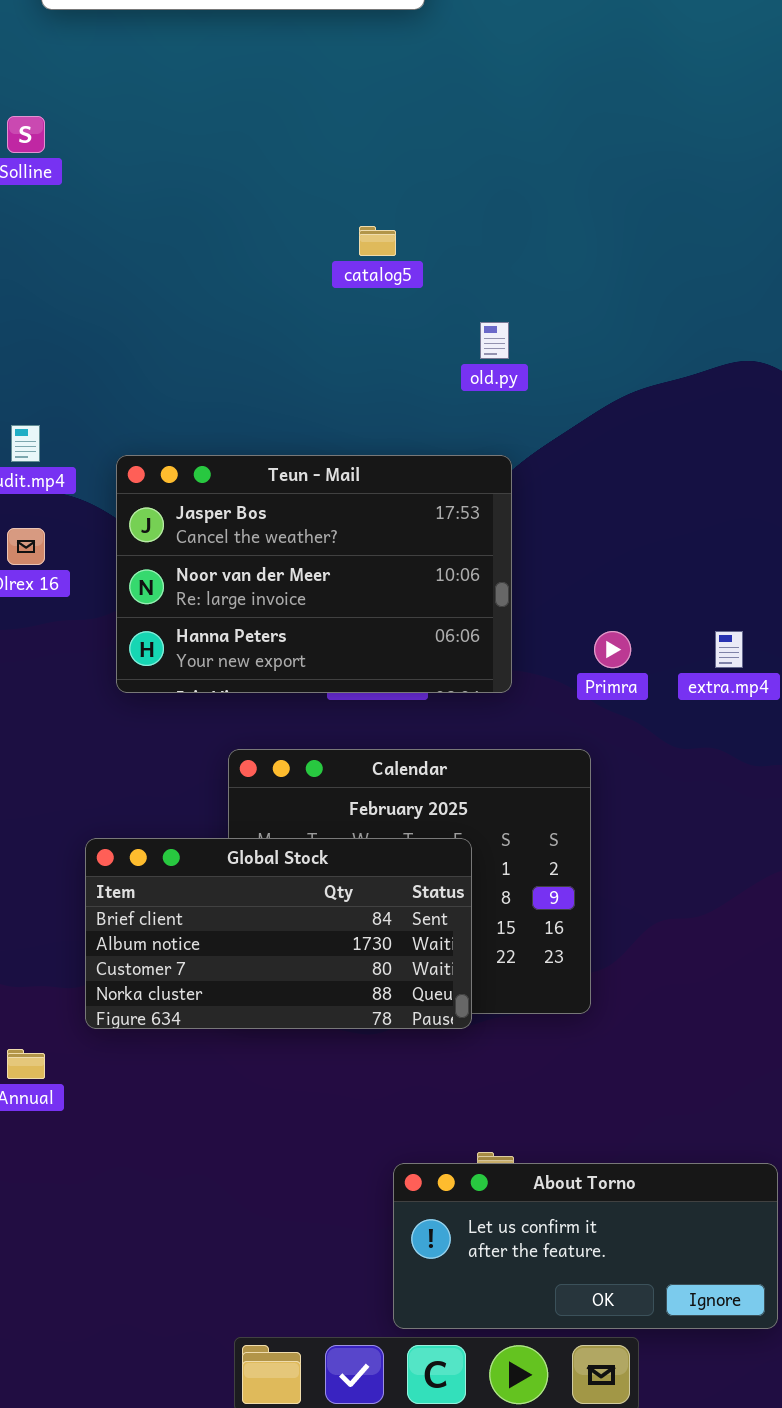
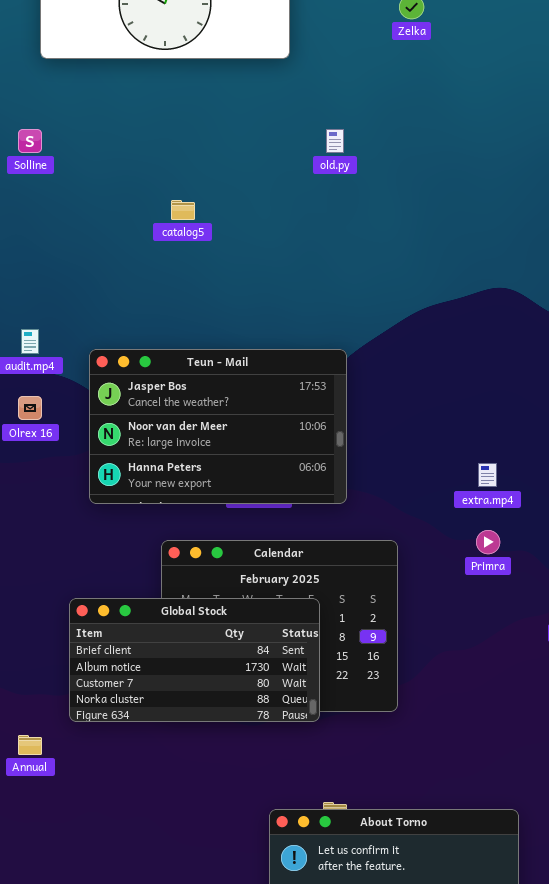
catalog5: [359,226,396,256] -> [171,200,195,220], moved
old.py: [480,322,509,359] -> [326,129,344,153], moved
Primra: [594,631,631,668] -> [476,530,500,554], moved

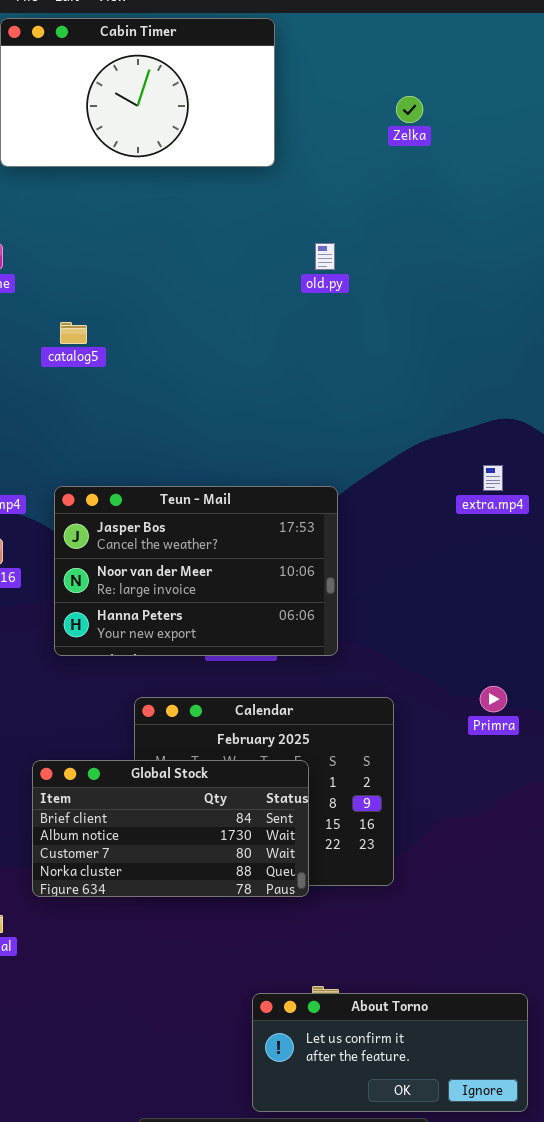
catalog5: [171,200,195,220] -> [60,322,87,344], moved
extra.mp4: [478,463,497,487] -> [483,465,503,491], moved

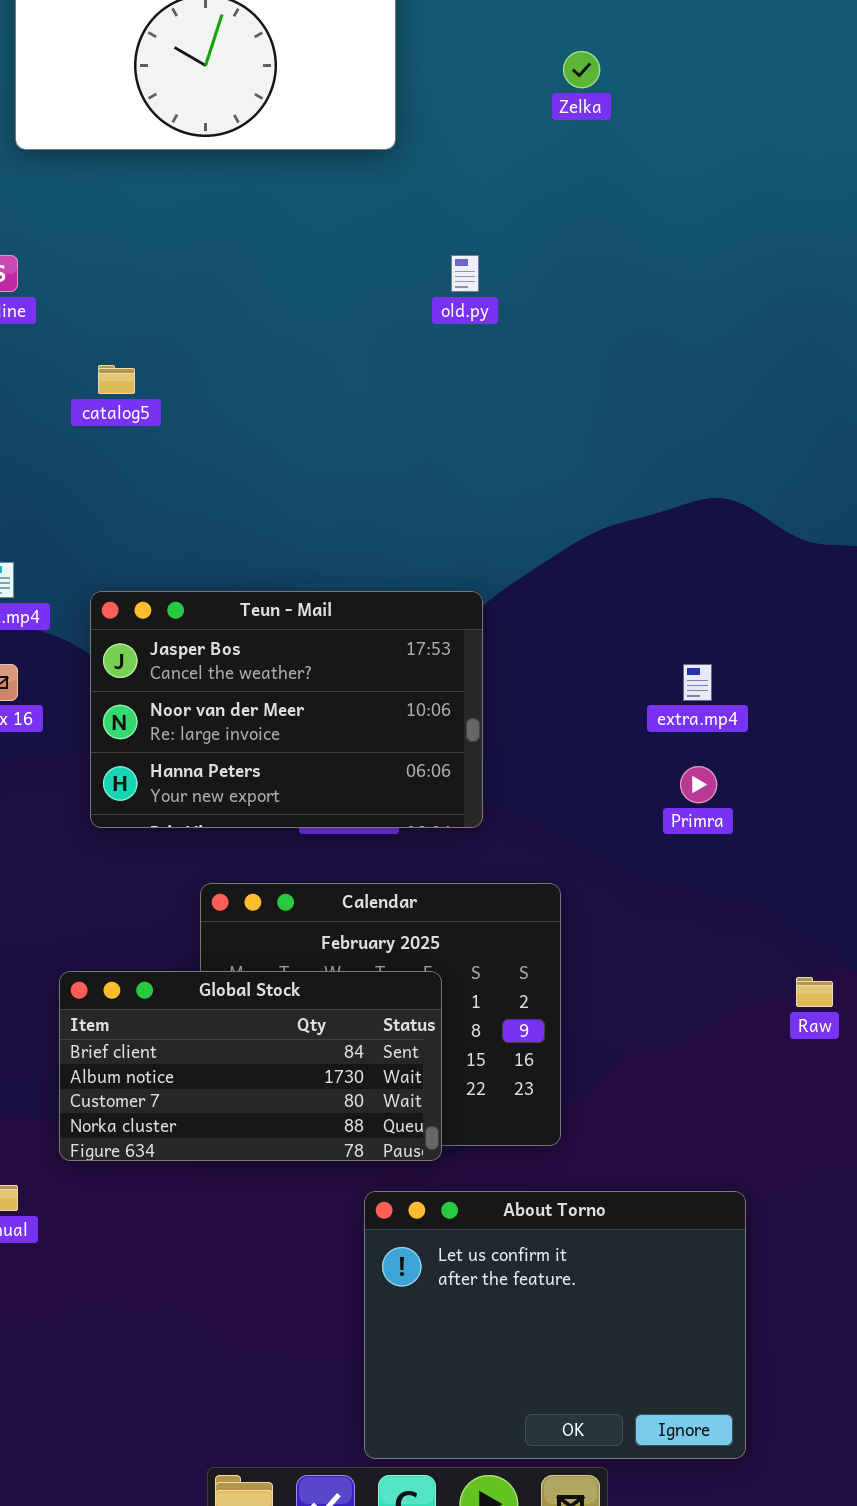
extra.mp4: [483,465,503,491] -> [683,664,712,701], moved
Primra: [480,686,507,712] -> [680,766,717,803], moved
About Torno: [252,993,528,1112] -> [364,1191,746,1459], resized

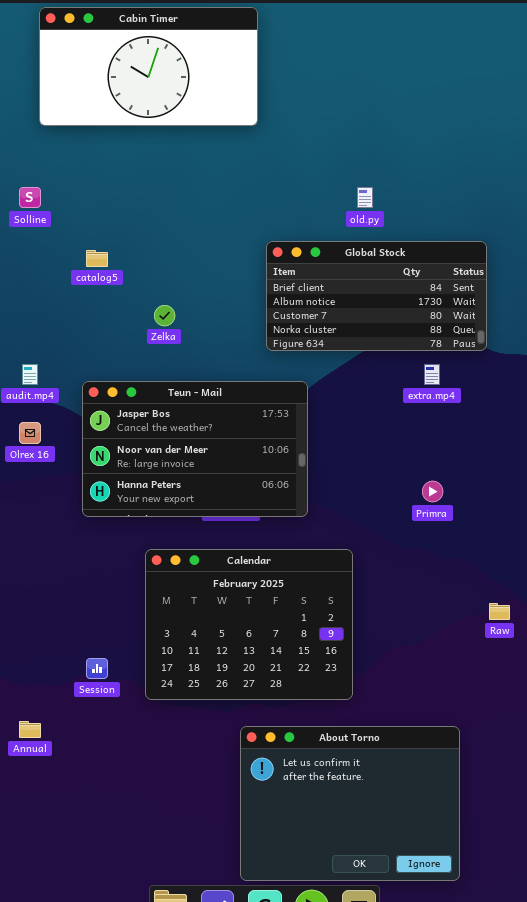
Zelka: [563,51,600,88] -> [154,305,175,326], moved
old.py: [451,255,479,292] -> [357,187,373,208], moved
extra.mp4: [683,664,712,701] -> [424,364,440,385], moved
Global Stock: [59,971,442,1161] -> [266,241,487,351], moved

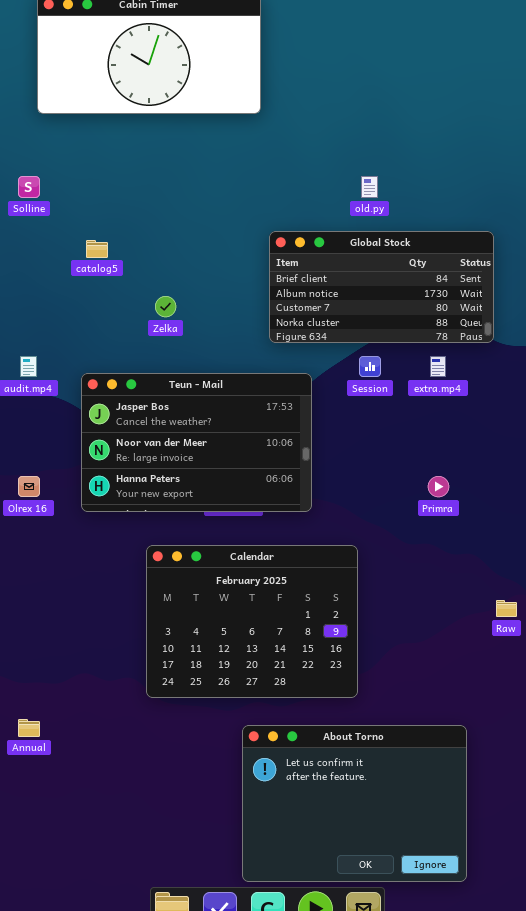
Olrex 16: [19,422,41,444] -> [18,476,40,497], moved
Session: [86,658,108,679] -> [359,356,381,377], moved

